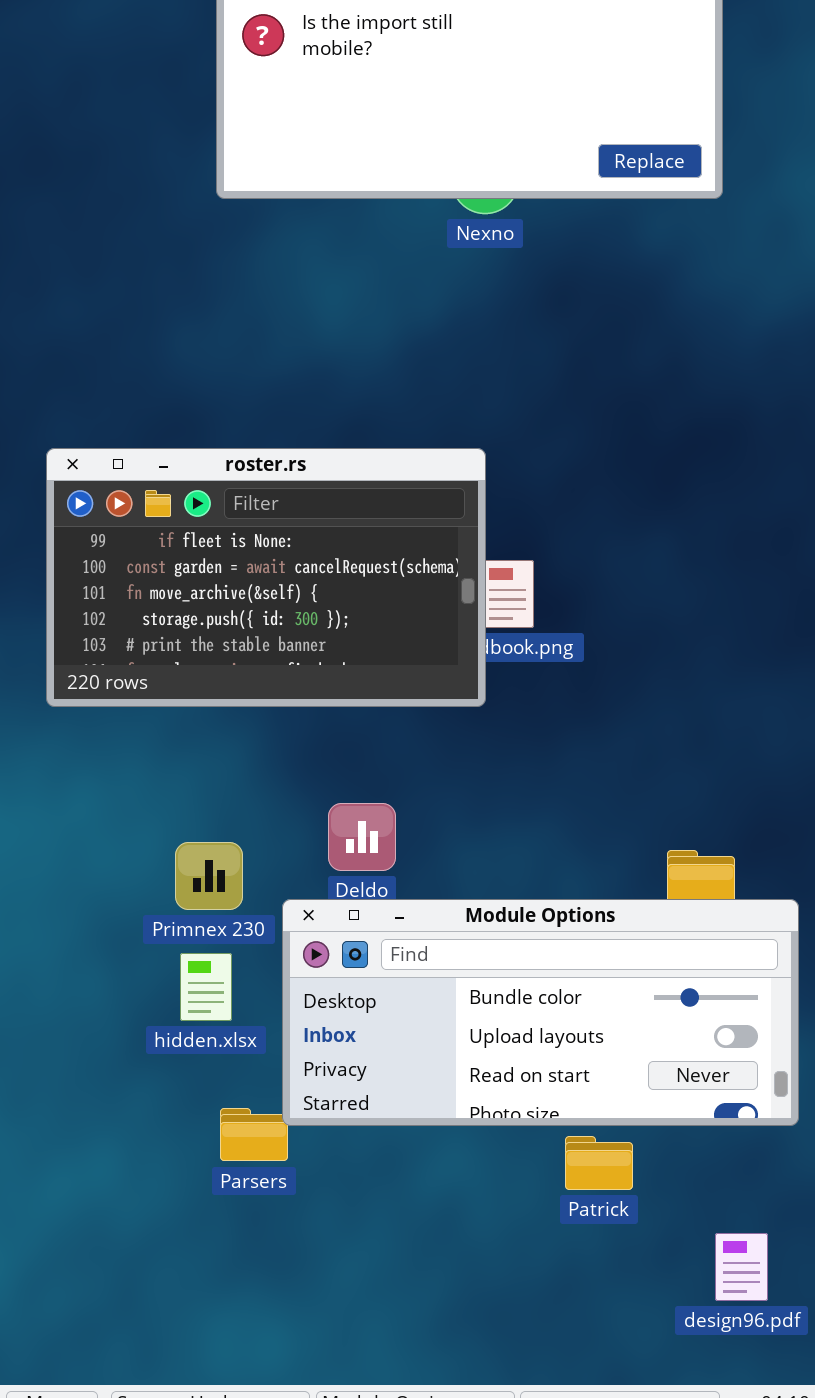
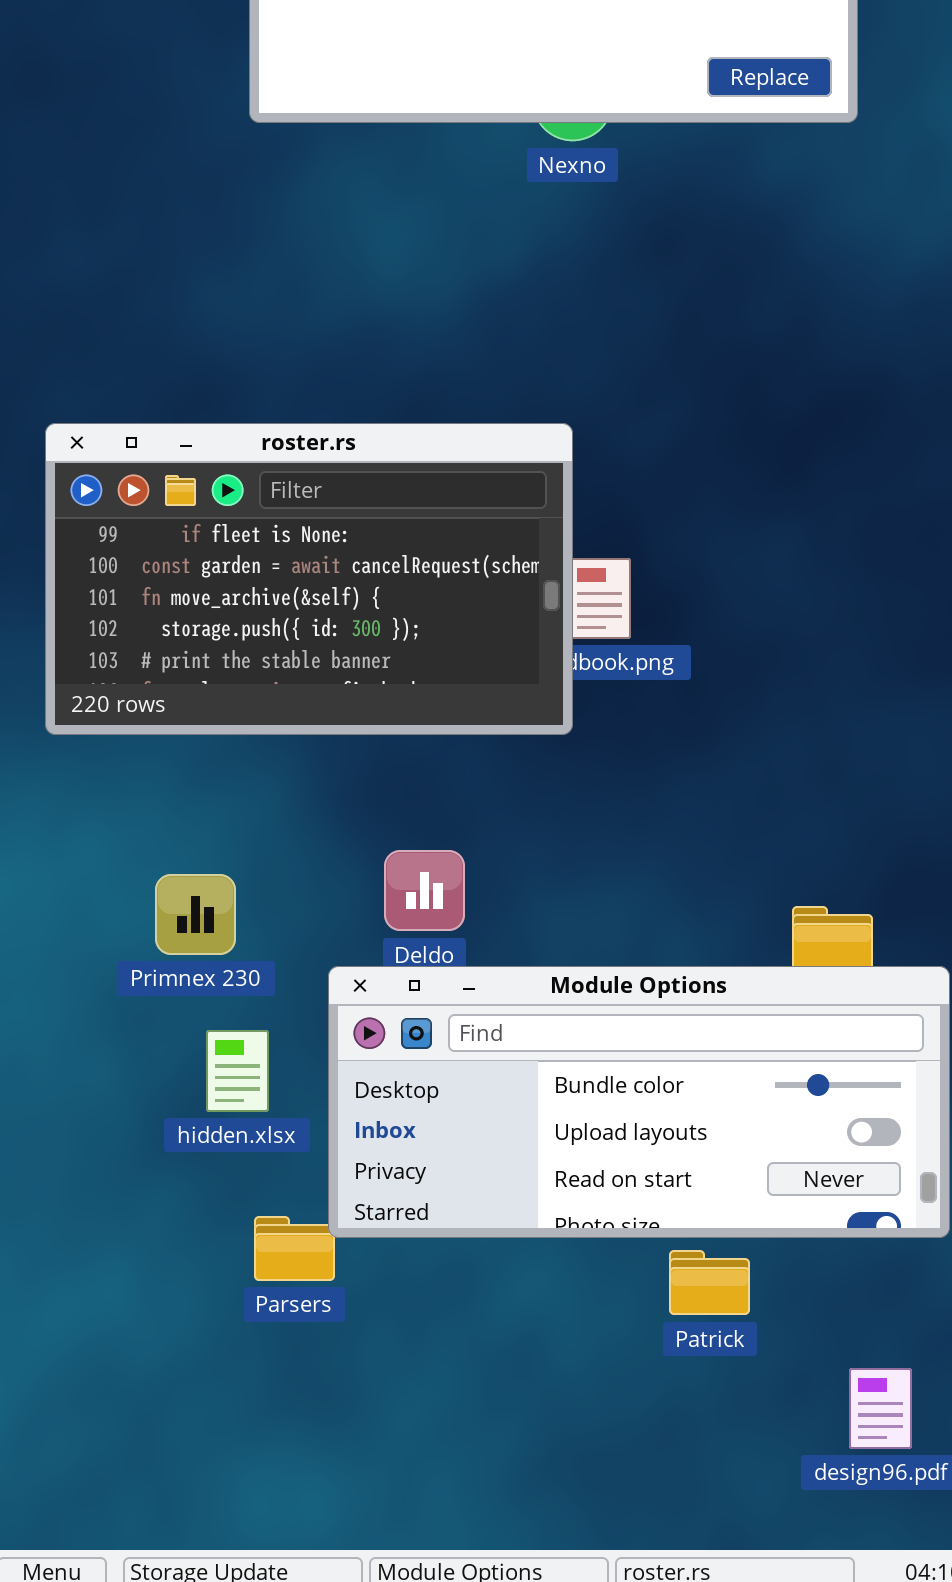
Primnex 230: [175,842,243,910] -> [155,874,236,955], moved

